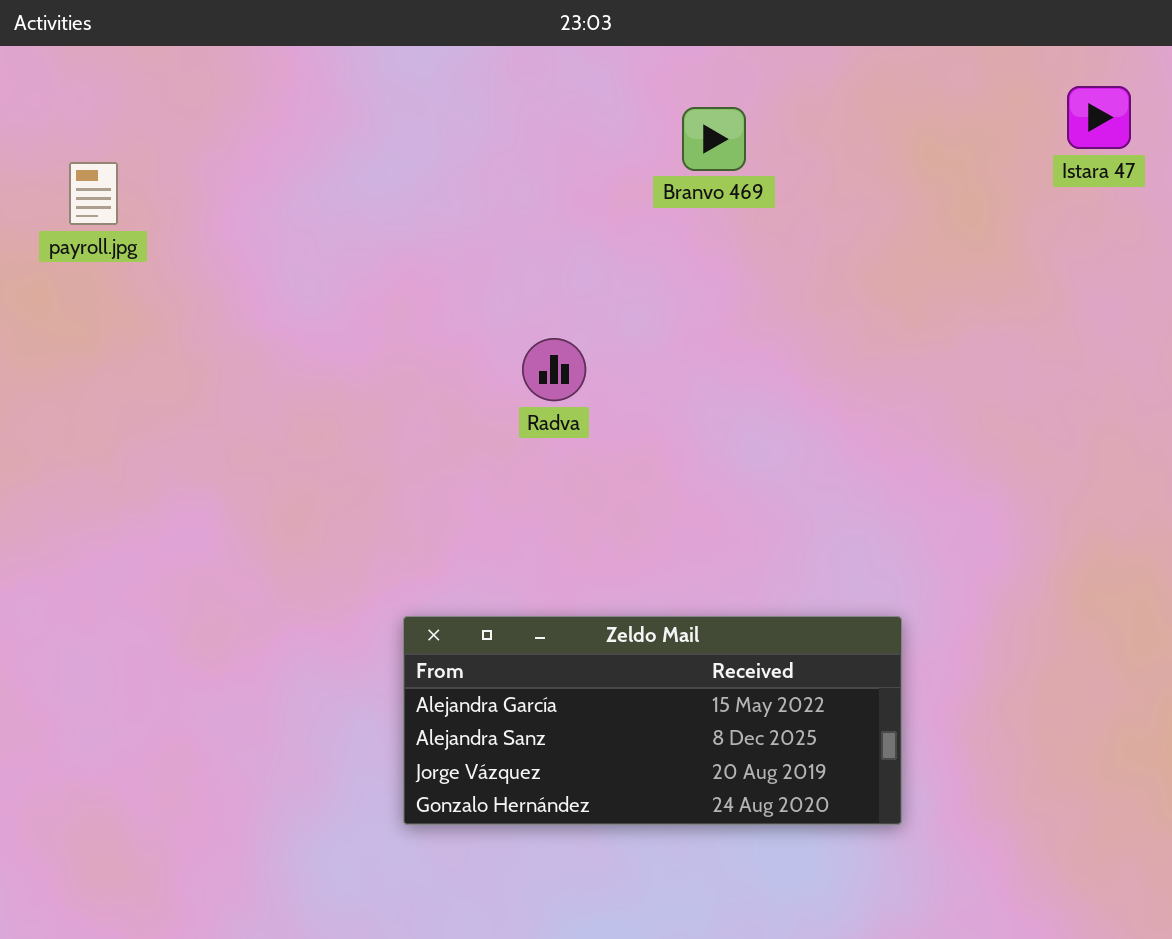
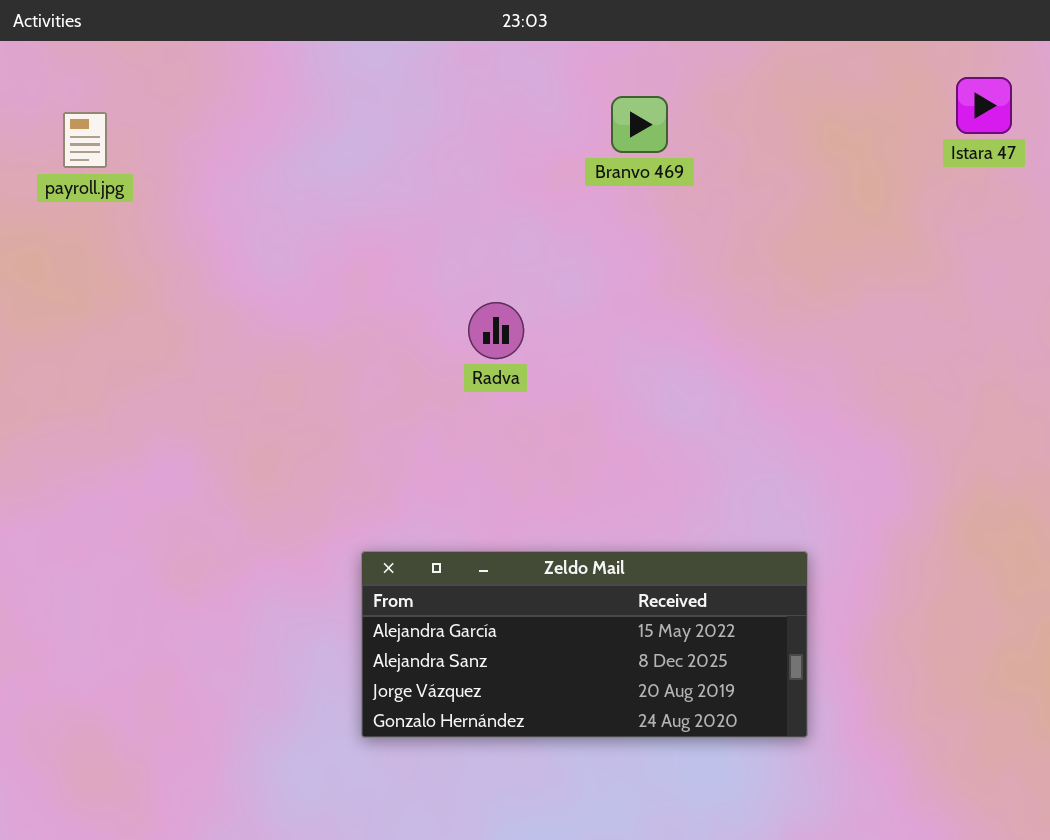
payroll.jpg: [69,162,118,225] -> [63,112,107,168], moved

